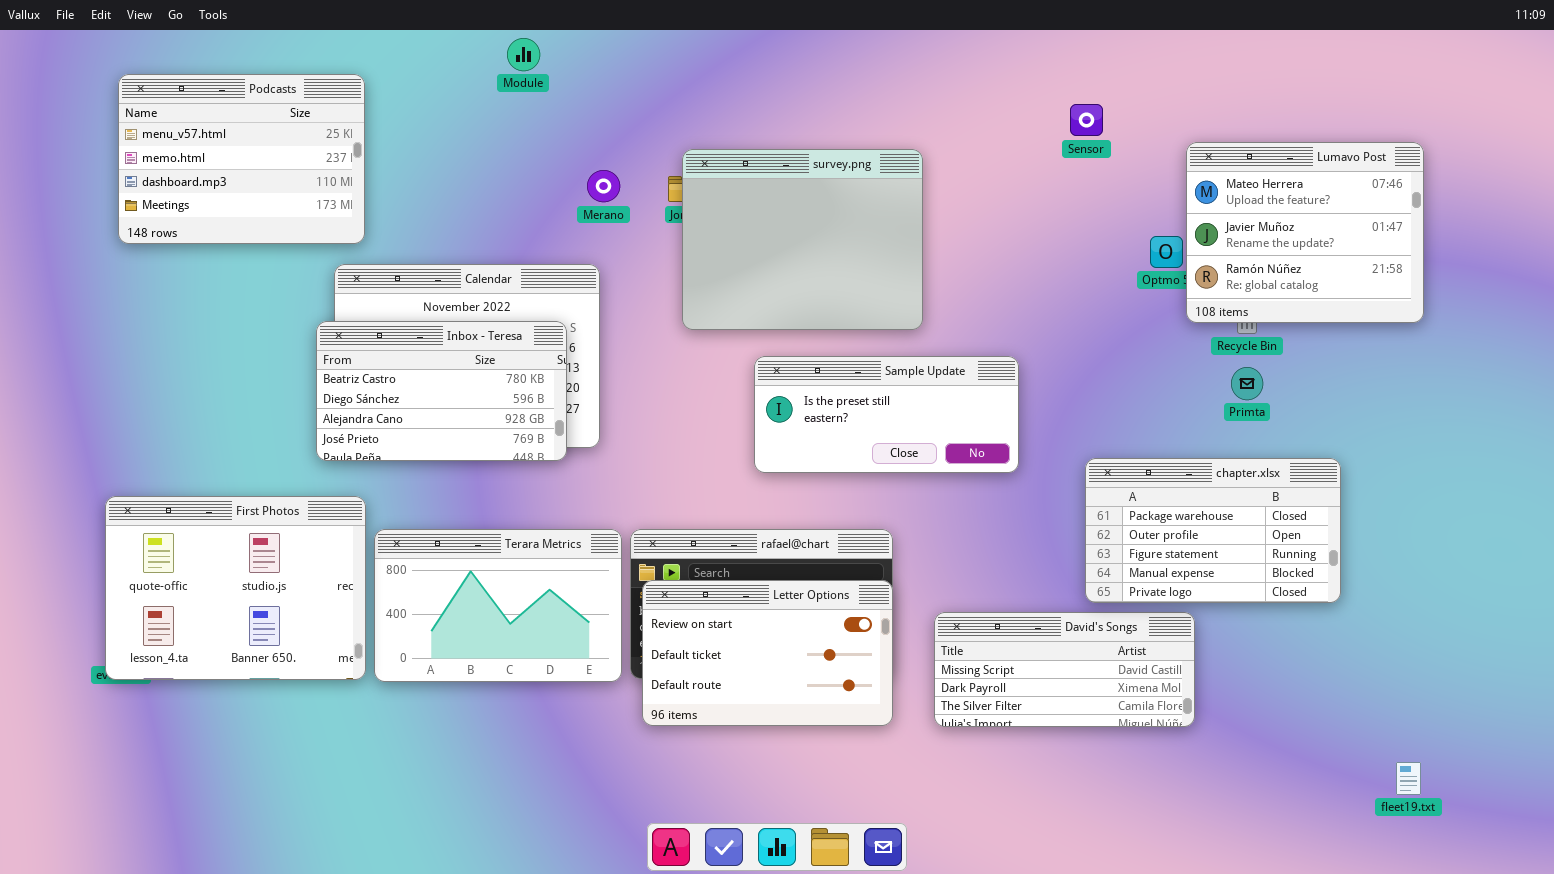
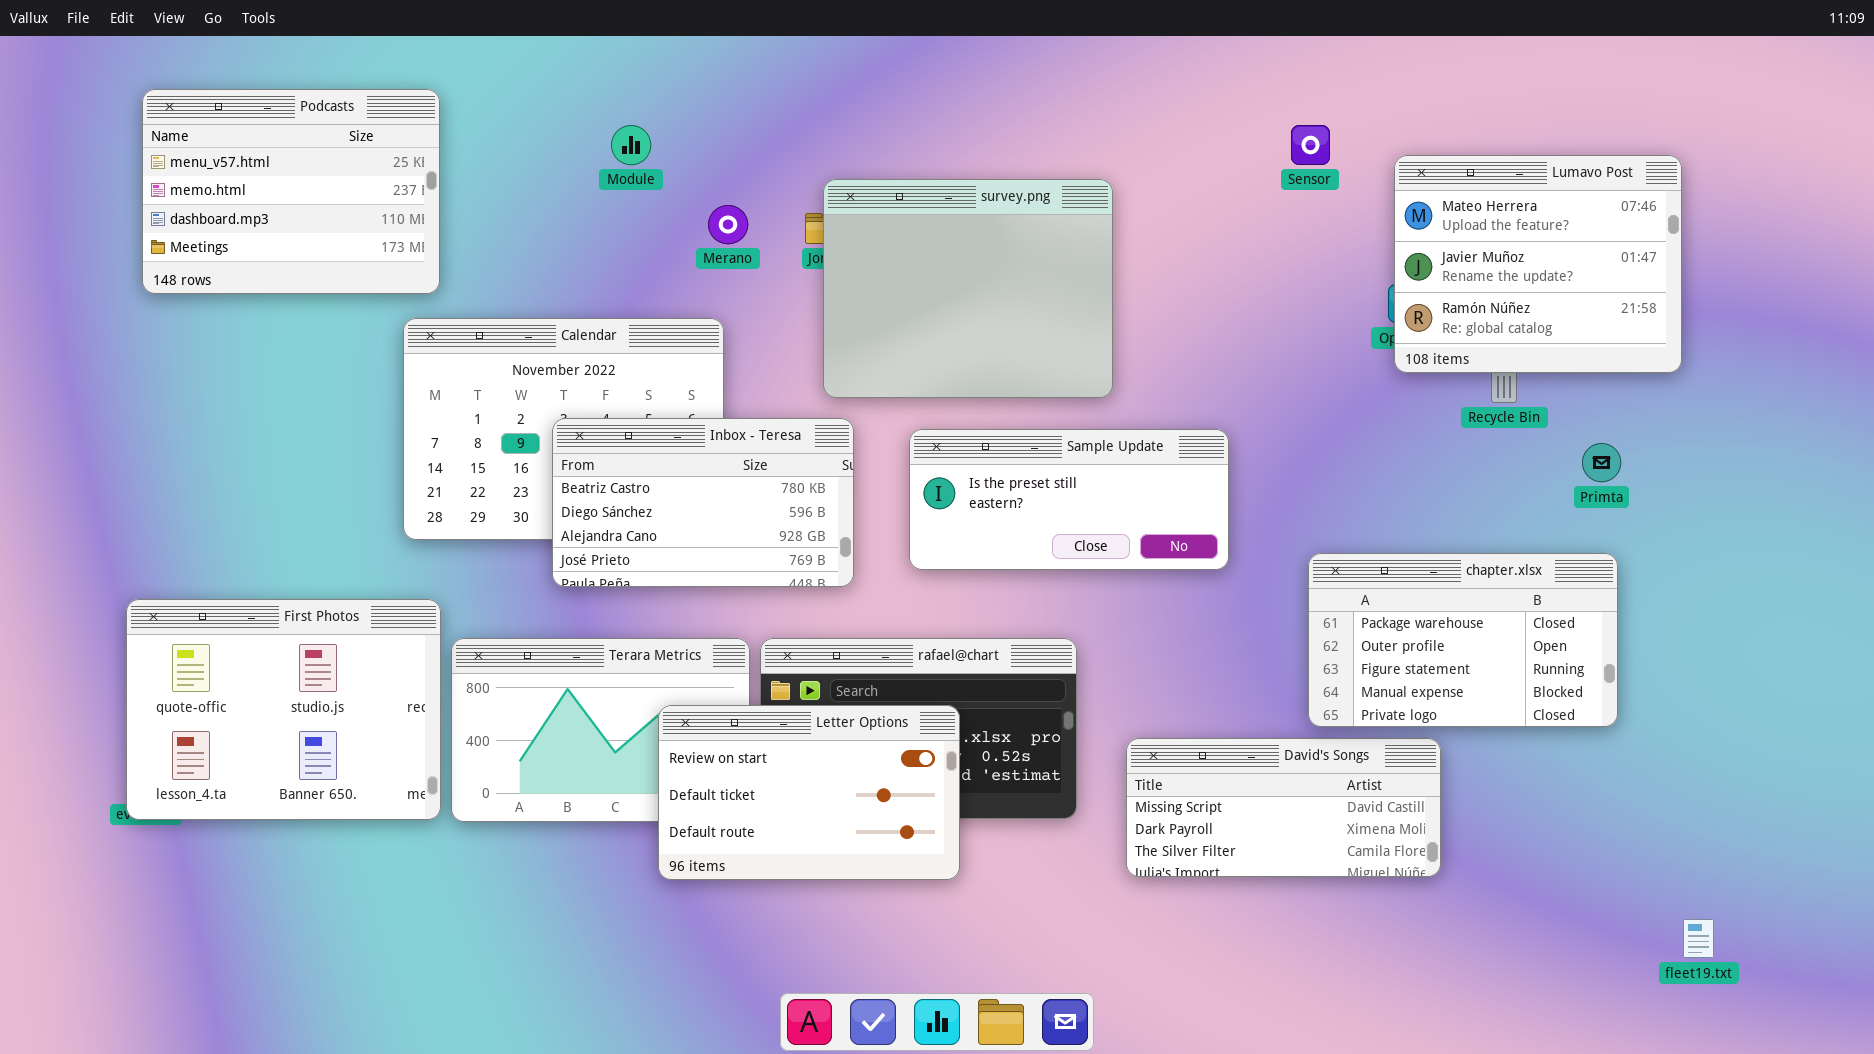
Module: [507,38,540,71] -> [611,125,651,165], moved
Lumavo Post: [1186,142,1424,323] -> [1394,155,1682,373], moved
Inbox - Teresa: [316,321,567,461] -> [552,418,854,587], moved
Primta: [1231,367,1263,400] -> [1582,443,1621,482], moved
Letter Options: [642,580,893,726] -> [658,705,960,880], moved

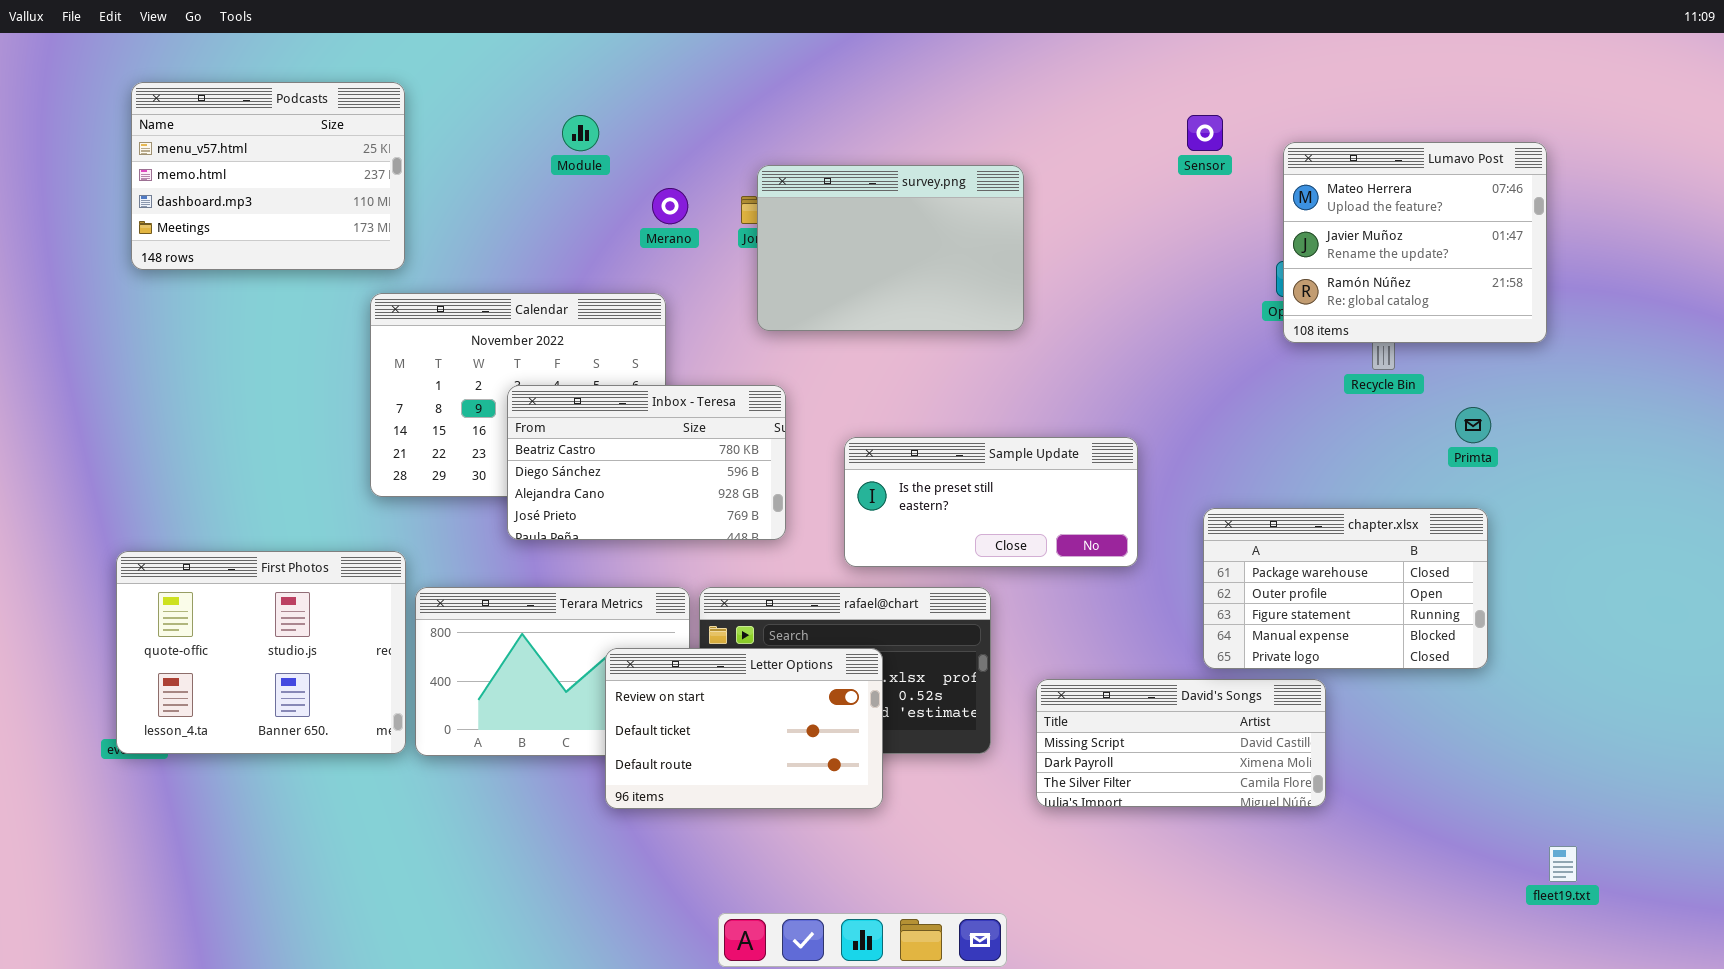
survey.png: [823,179,1113,398] -> [757,165,1024,331], resized
Sample Update: [909,429,1229,570] -> [844,437,1138,567], moved

